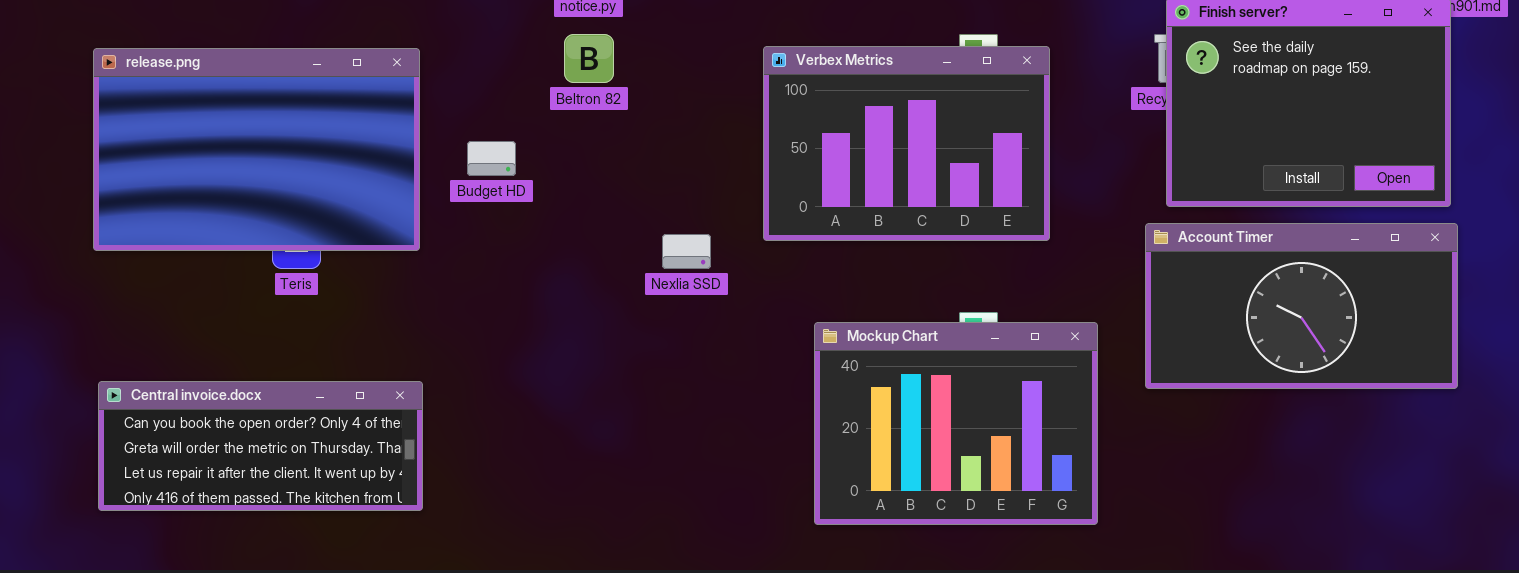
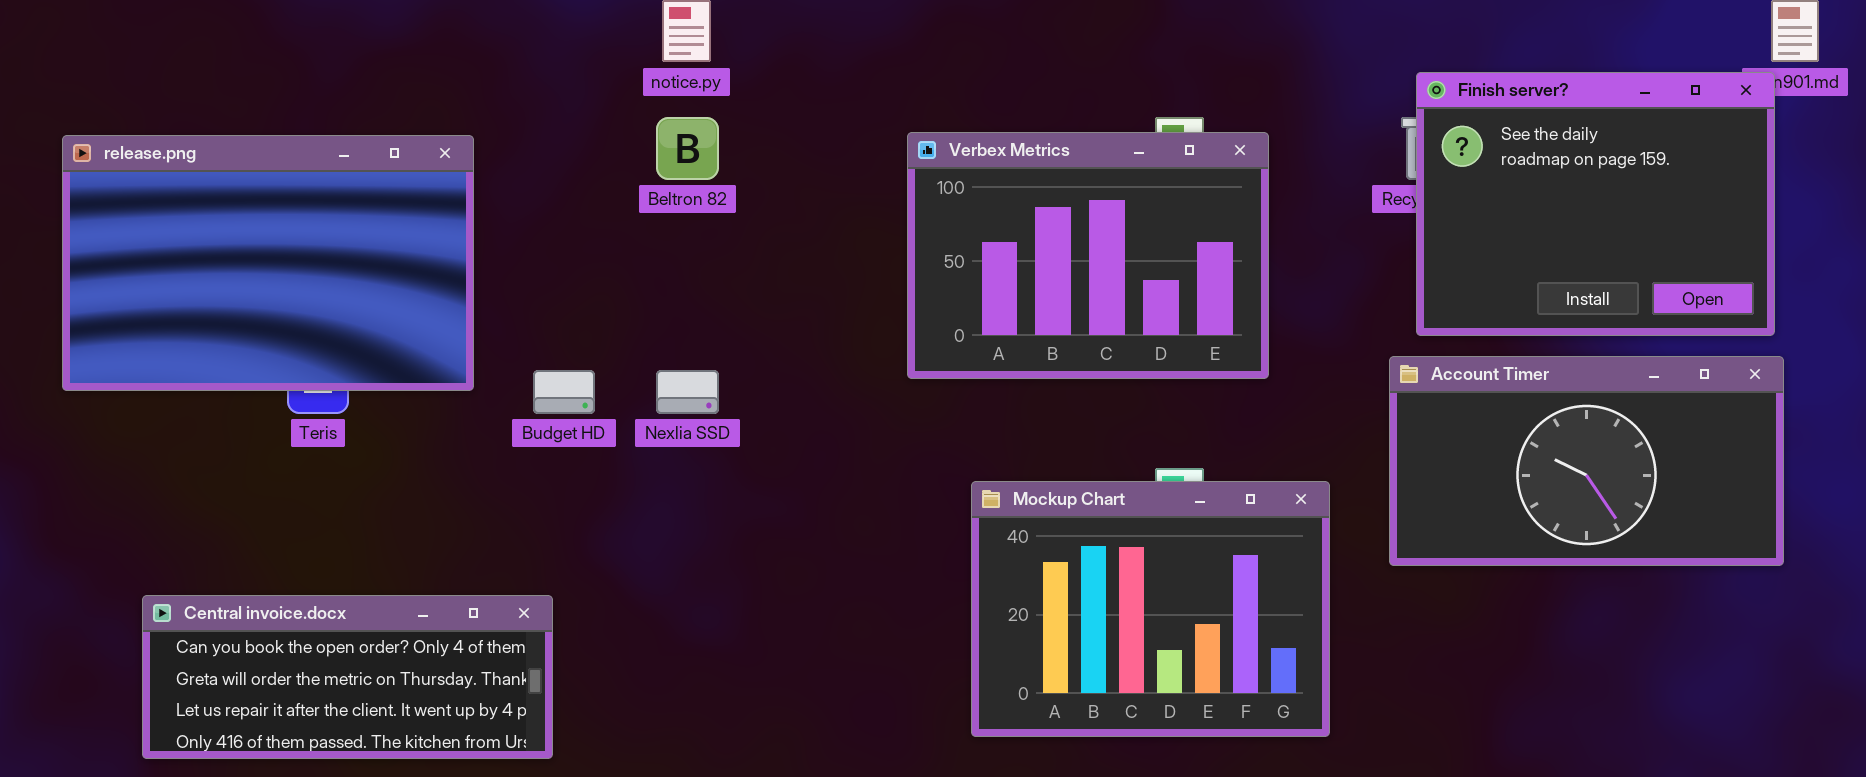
Budget HD: [467,141,516,176] -> [533,370,595,414], moved
Nexlia SSD: [662,234,711,269] -> [656,370,719,414], moved
Central invoice.docx: [98,381,423,511] -> [142,595,553,759], moved

